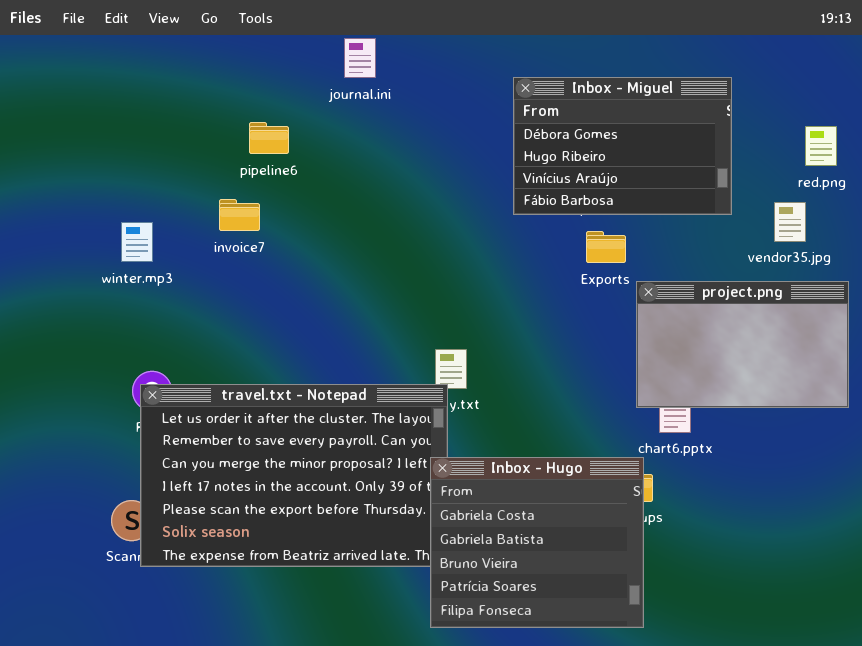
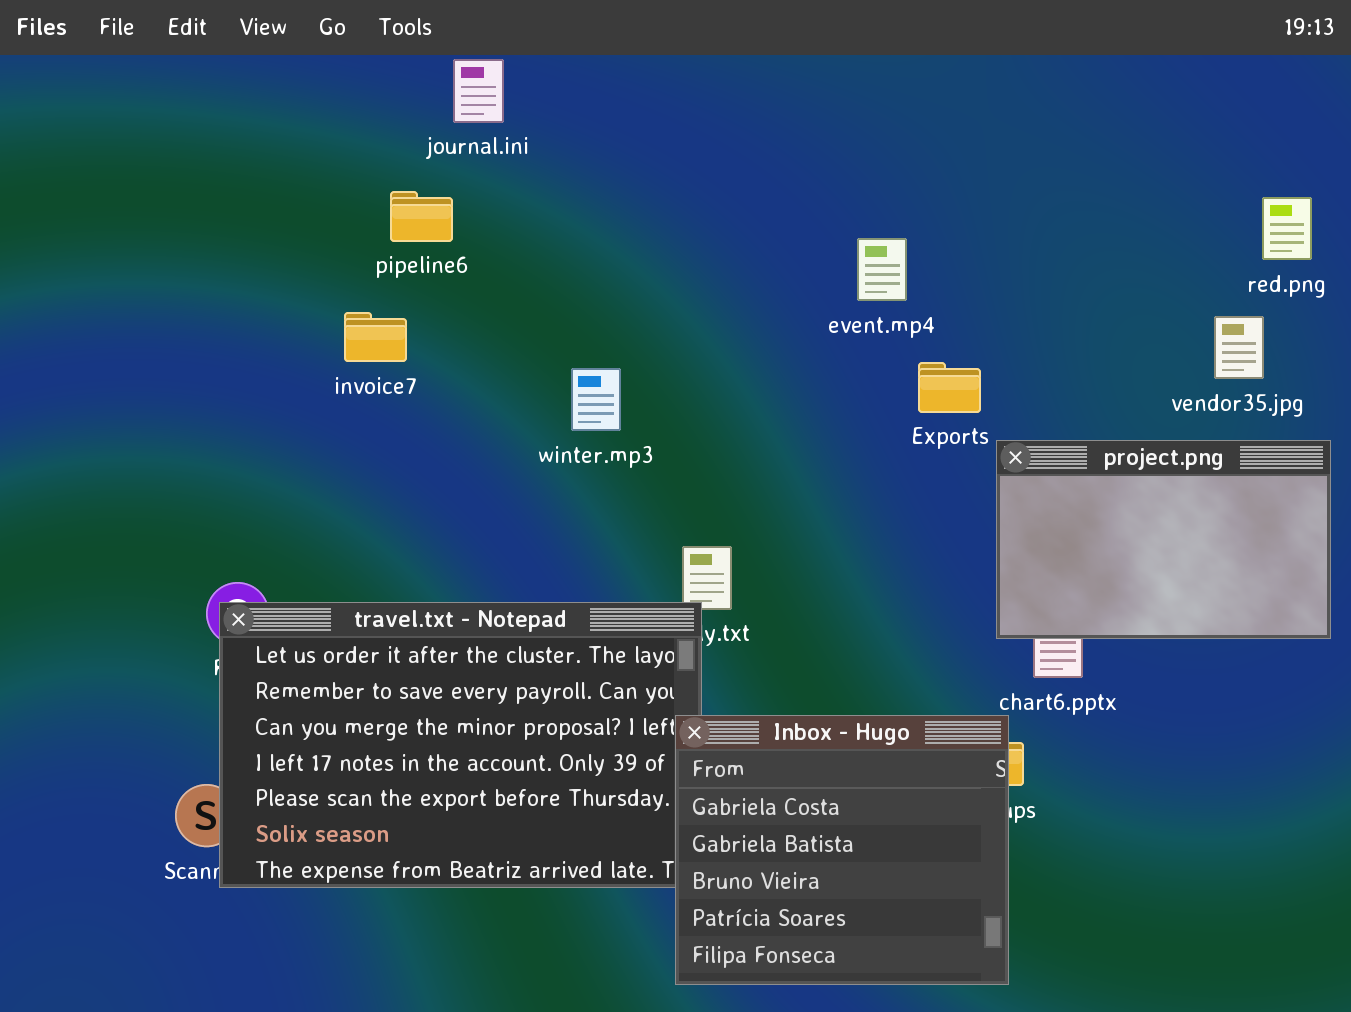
journal.ini: [344,38,376,78] -> [453,59,504,123], moved
Inbox - Miguel: [513,77,732,215] -> none, closed
winter.mp3: [121,222,153,262] -> [571,368,621,431], moved

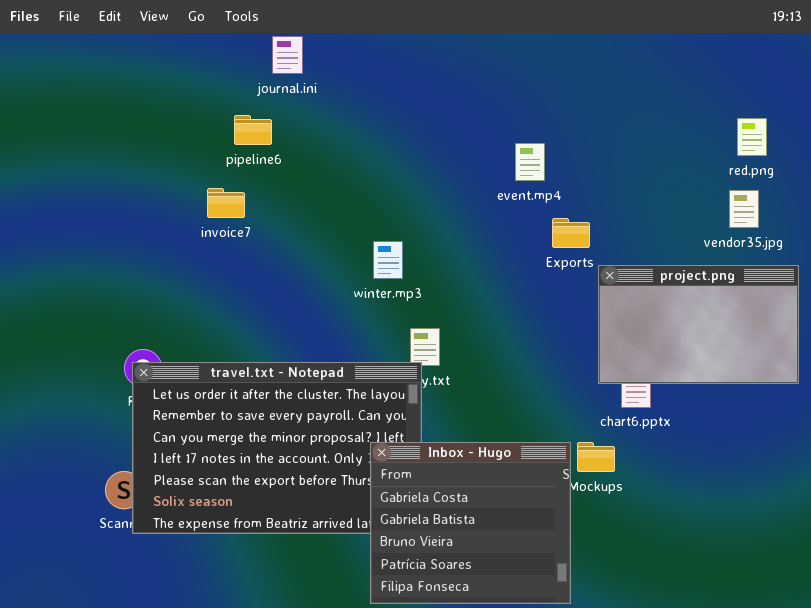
red.png: [1262,197,1312,260] -> [737,118,767,156], moved
winter.mp3: [571,368,621,431] -> [373,241,403,279], moved
Inbox - Hugo: [675,715,1009,985] -> [370,442,571,604], moved

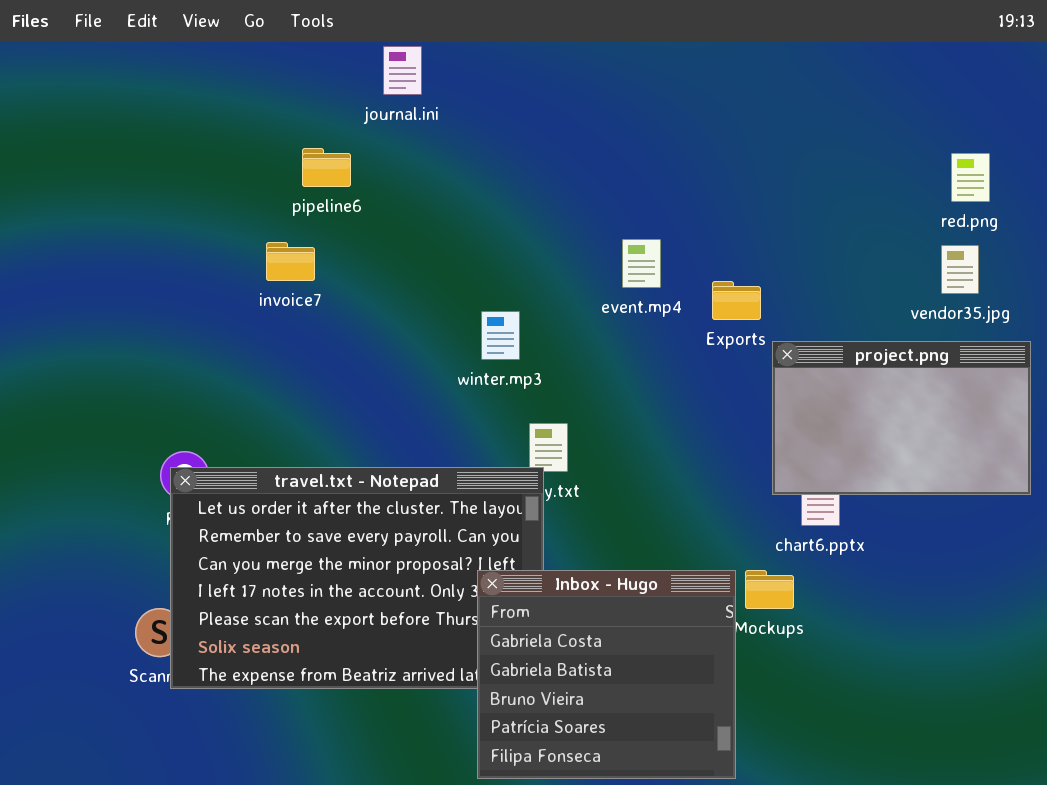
journal.ini: [272,36,303,74] -> [383,46,422,95], moved
event.mp4: [515,143,545,181] -> [622,239,661,288], moved

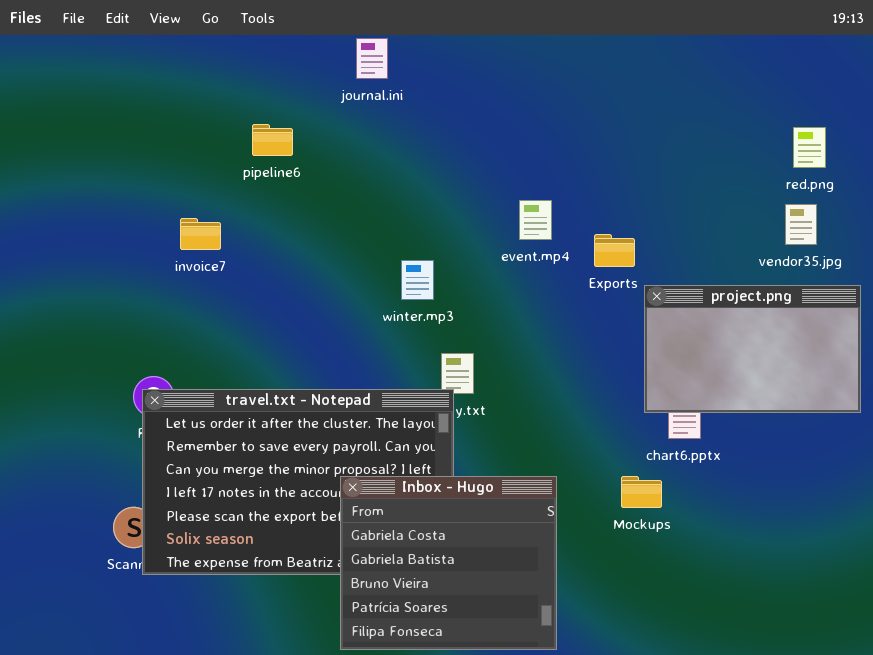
journal.ini: [383,46,422,95] -> [356,38,388,79], moved
invoice7: [266,242,315,281] -> [180,218,221,250], moved
Inbox - Hugo: [477,570,736,779] -> [340,476,557,650], moved

